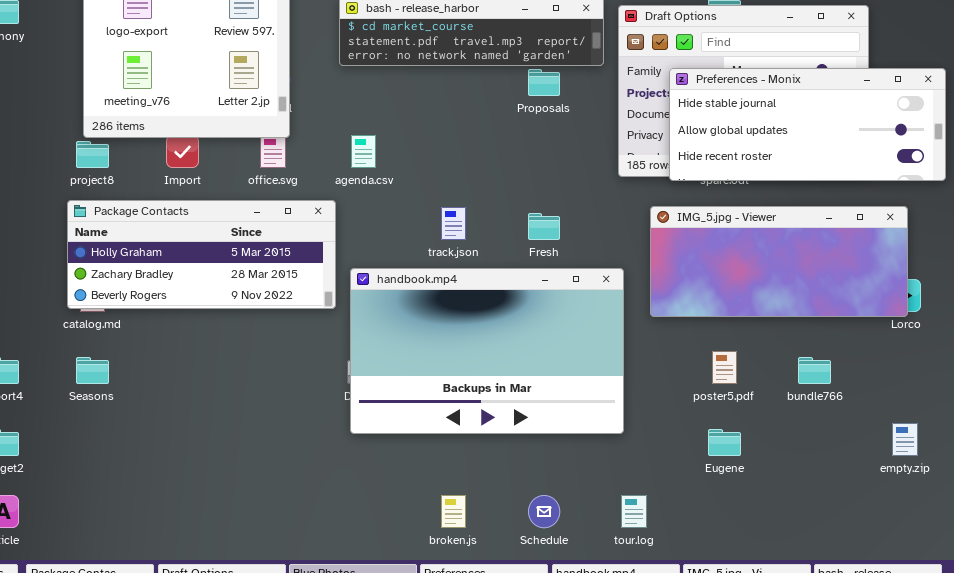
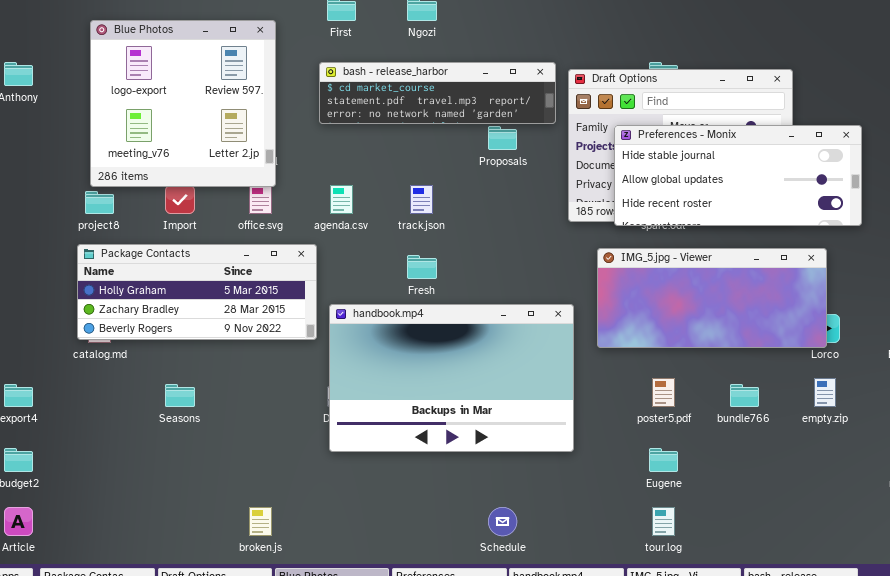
track.json: [441,207,466,240] -> [410,185,433,214], moved
Fresh: [528,213,560,240] -> [407,255,437,279], moved
Seasons: [76,357,109,384] -> [165,384,195,407], moved
empty.zip: [892,423,918,456] -> [814,378,836,407], moved
broken.js: [441,495,466,528] -> [249,507,272,536], moved
tour.log: [621,495,647,528] -> [652,507,675,536], moved

